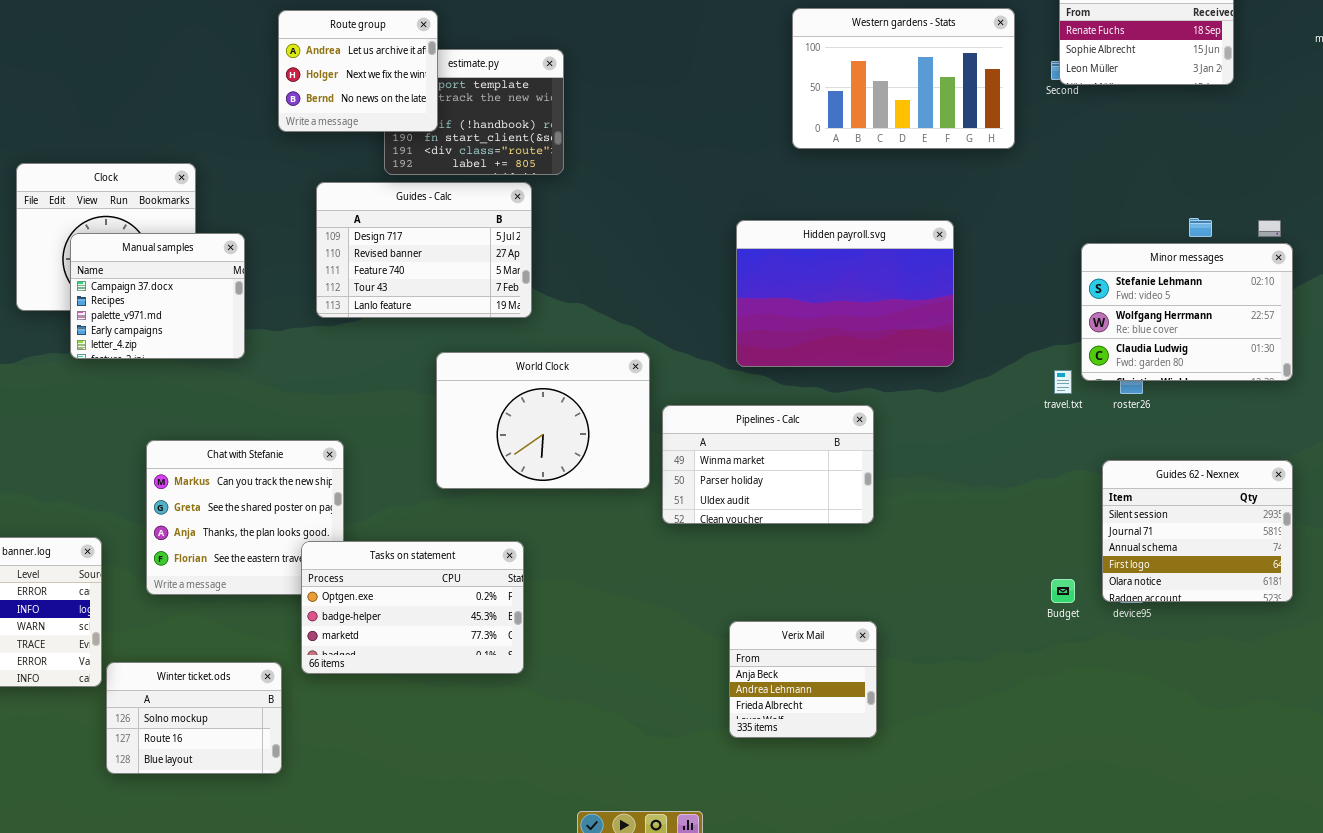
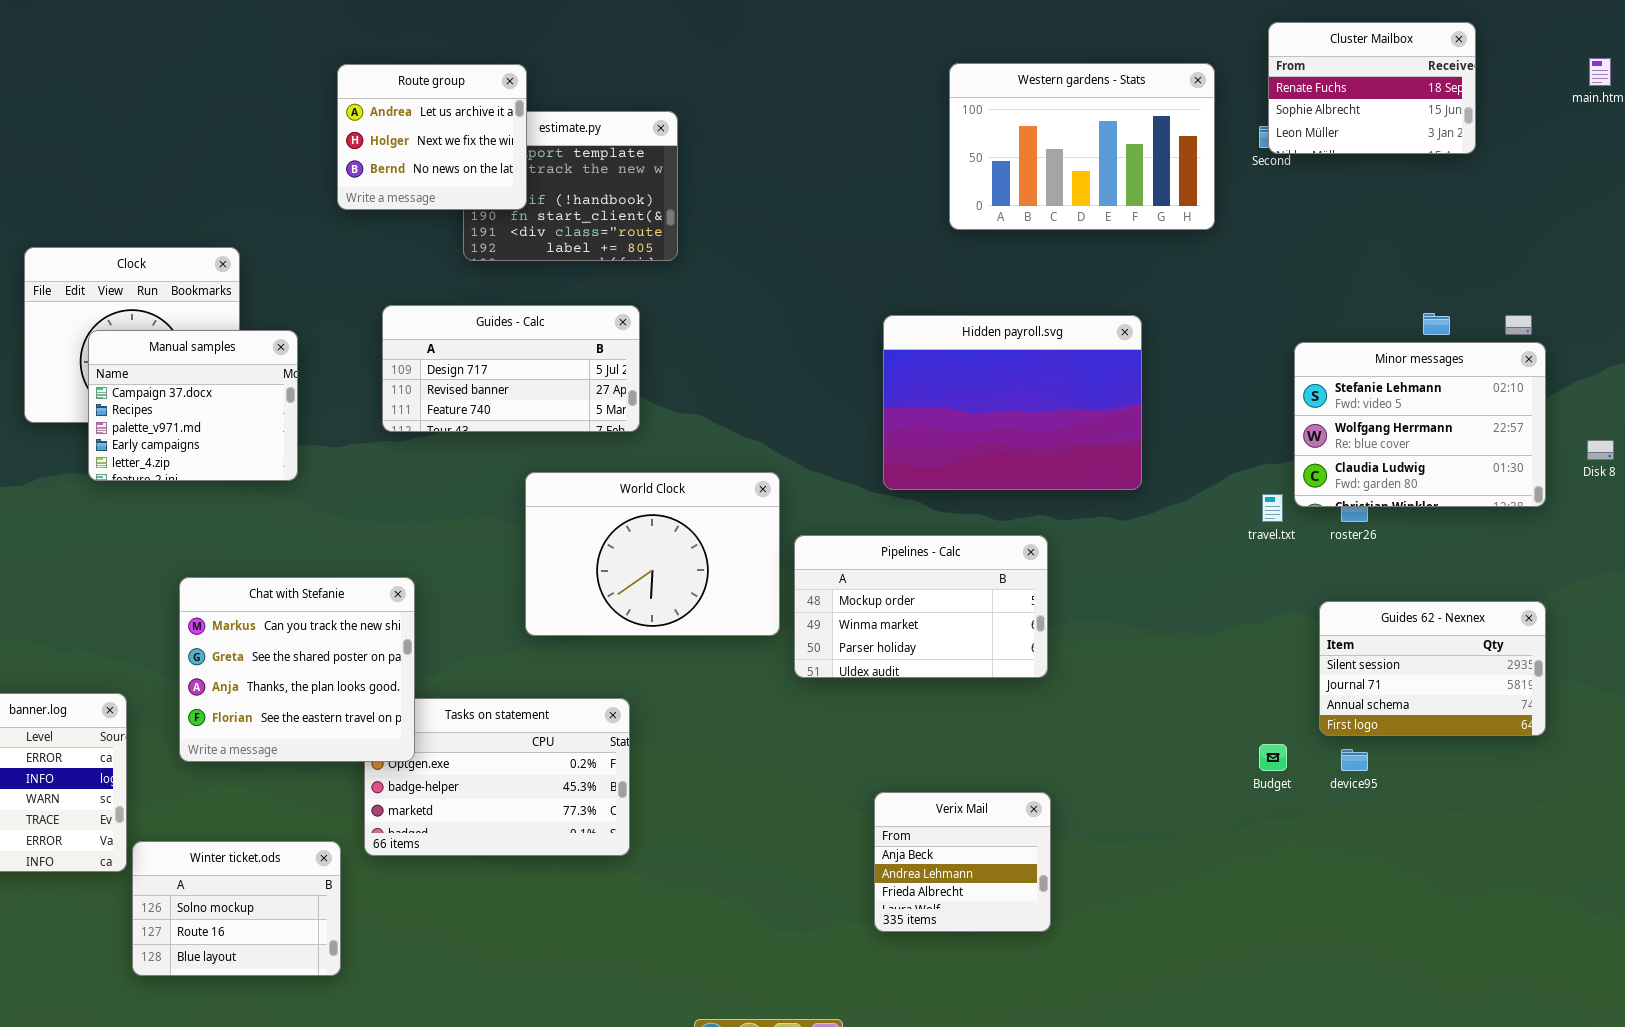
Guides - Calc: [316,182,532,318] -> [382,305,640,432], resized
Pipelines - Calc: [662,405,874,524] -> [794,535,1048,678], scrolled up 1 row
Chat with Stefanie: [146,440,344,595] -> [179,577,415,762], raised
Guides 62 - Nexnex: [1102,460,1293,602] -> [1319,601,1546,736], resized

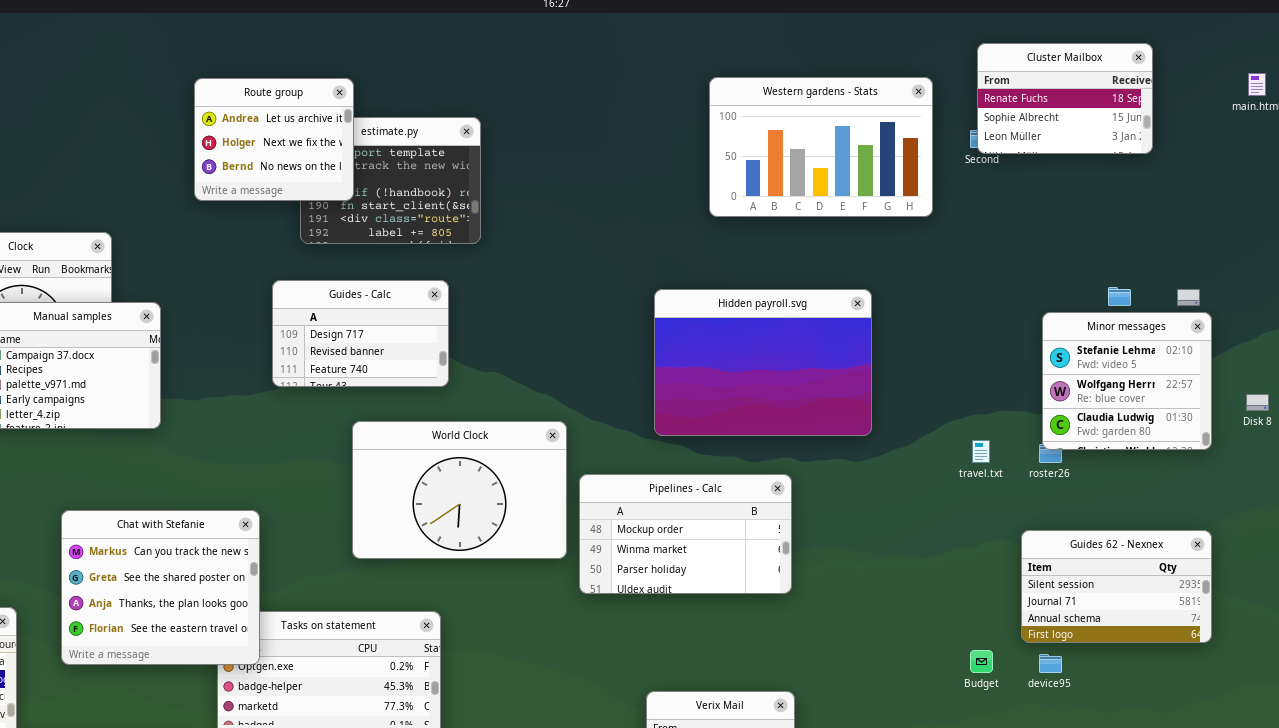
Guides - Calc: [382,305,640,432] -> [272,280,449,387], resized
Minor messages: [1294,342,1546,507] -> [1042,312,1212,450], resized

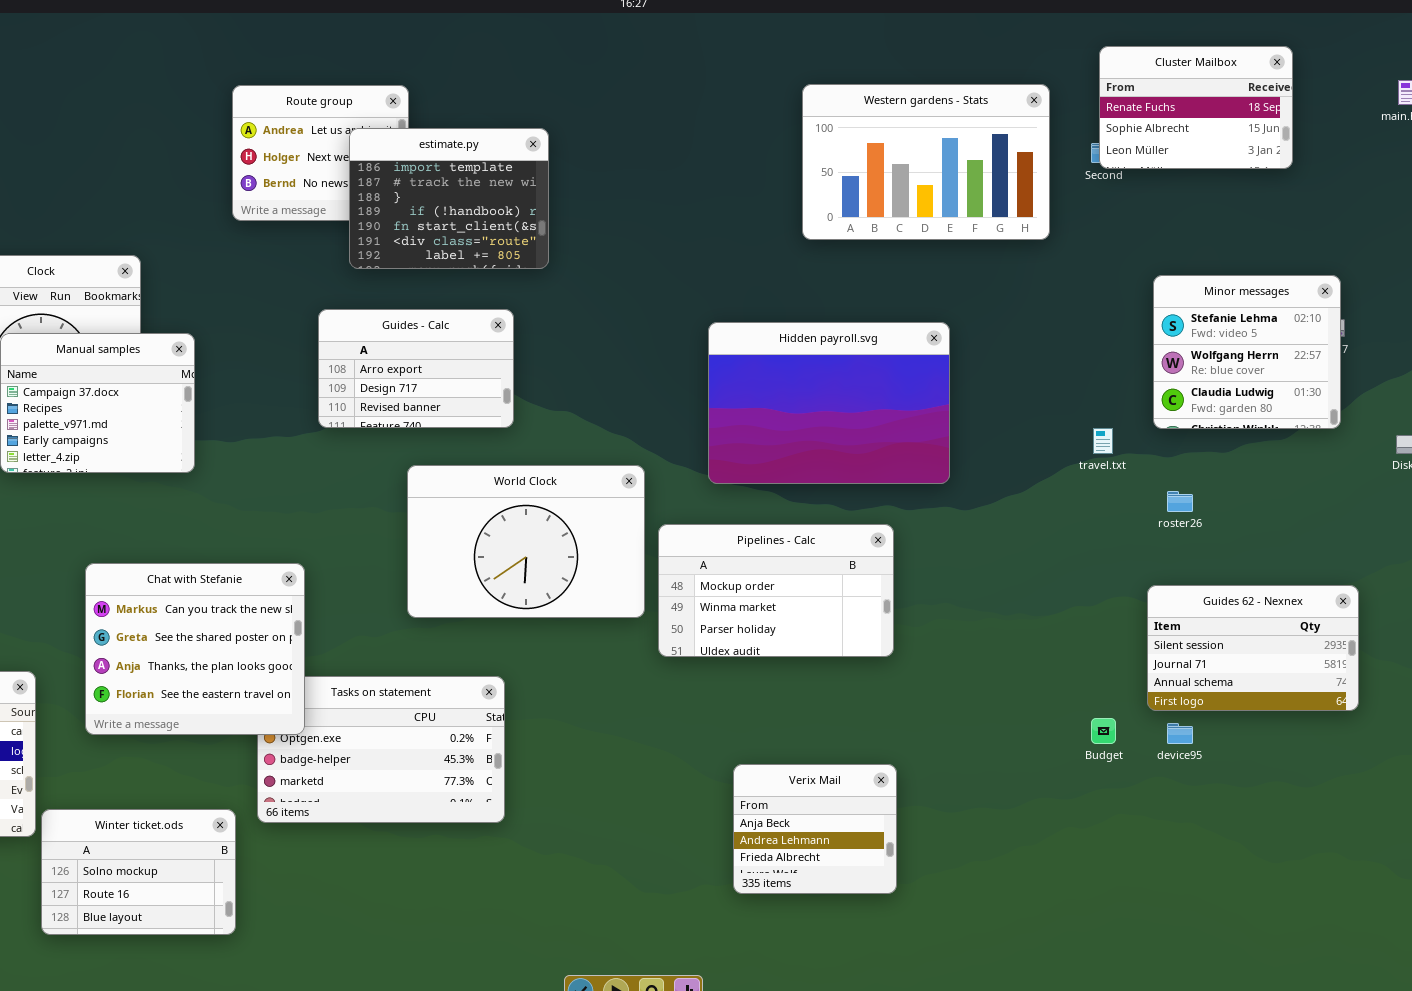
estimate.py: [300,117,481,244] -> [349,128,549,269], raised
Guides - Calc: [272,280,449,387] -> [318,309,514,428], scrolled up 1 row
Hidden payroll.svg: [654,289,872,436] -> [708,322,950,484], moved
Minor messages: [1042,312,1212,450] -> [1153,275,1341,429], moved
travel.txt: [972,440,990,463] -> [1093,428,1113,454], moved

